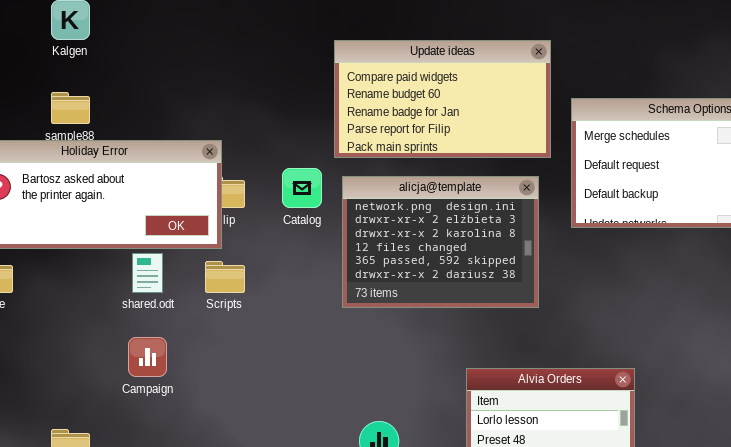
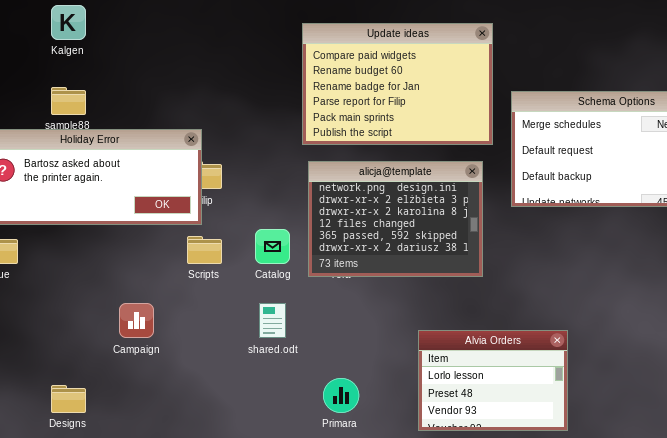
Update ideas: [334,40,551,158] -> [302,23,493,145], resized
Catalog: [282,168,322,208] -> [255,229,290,264], moved
shared.odt: [132,253,163,293] -> [259,303,286,338], moved

